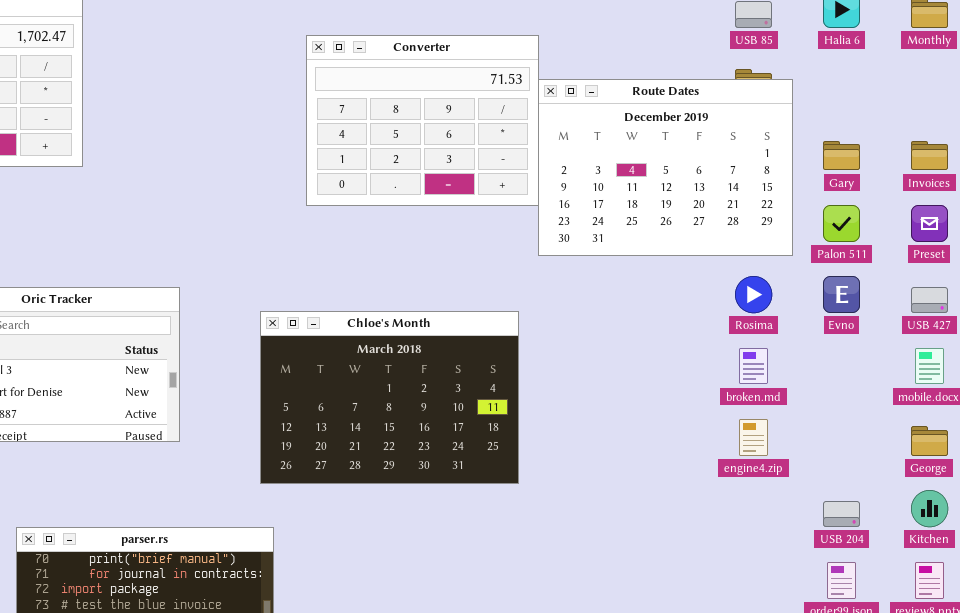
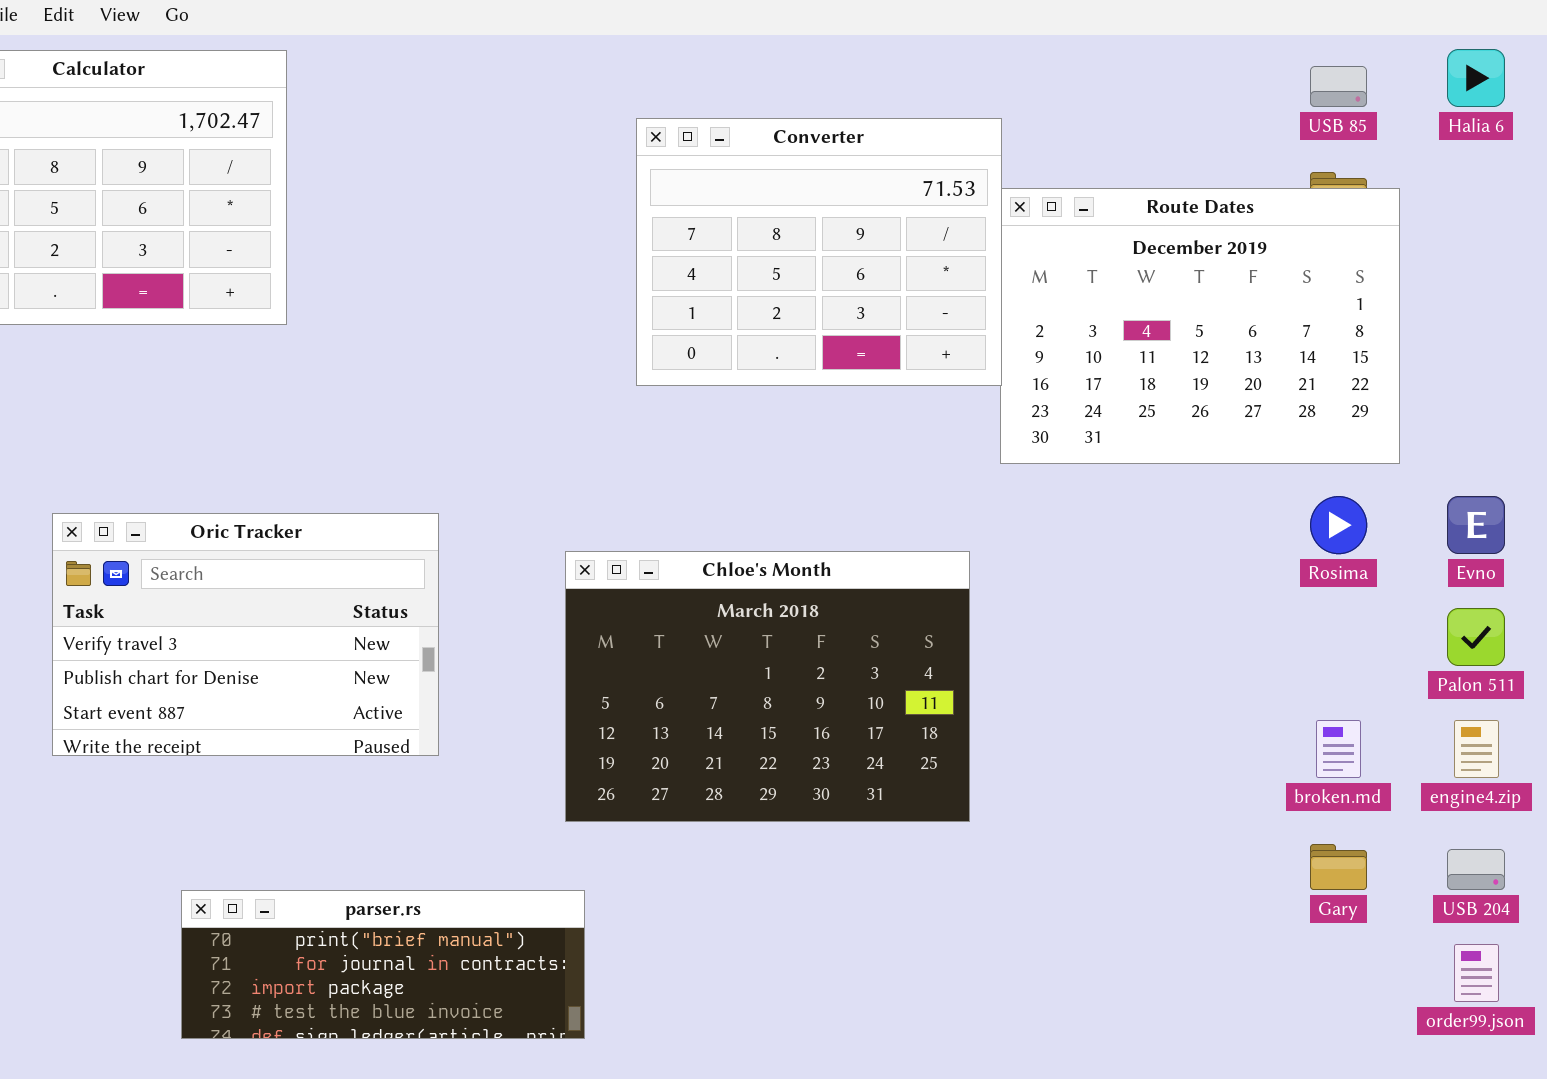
Gary: [823,141,860,170] -> [1310,844,1367,890], moved
Palon 511: [823,205,860,242] -> [1447,608,1505,666], moved
broken.md: [739,348,768,384] -> [1316,720,1361,778], moved
engine4.zip: [739,419,768,456] -> [1454,720,1499,778], moved

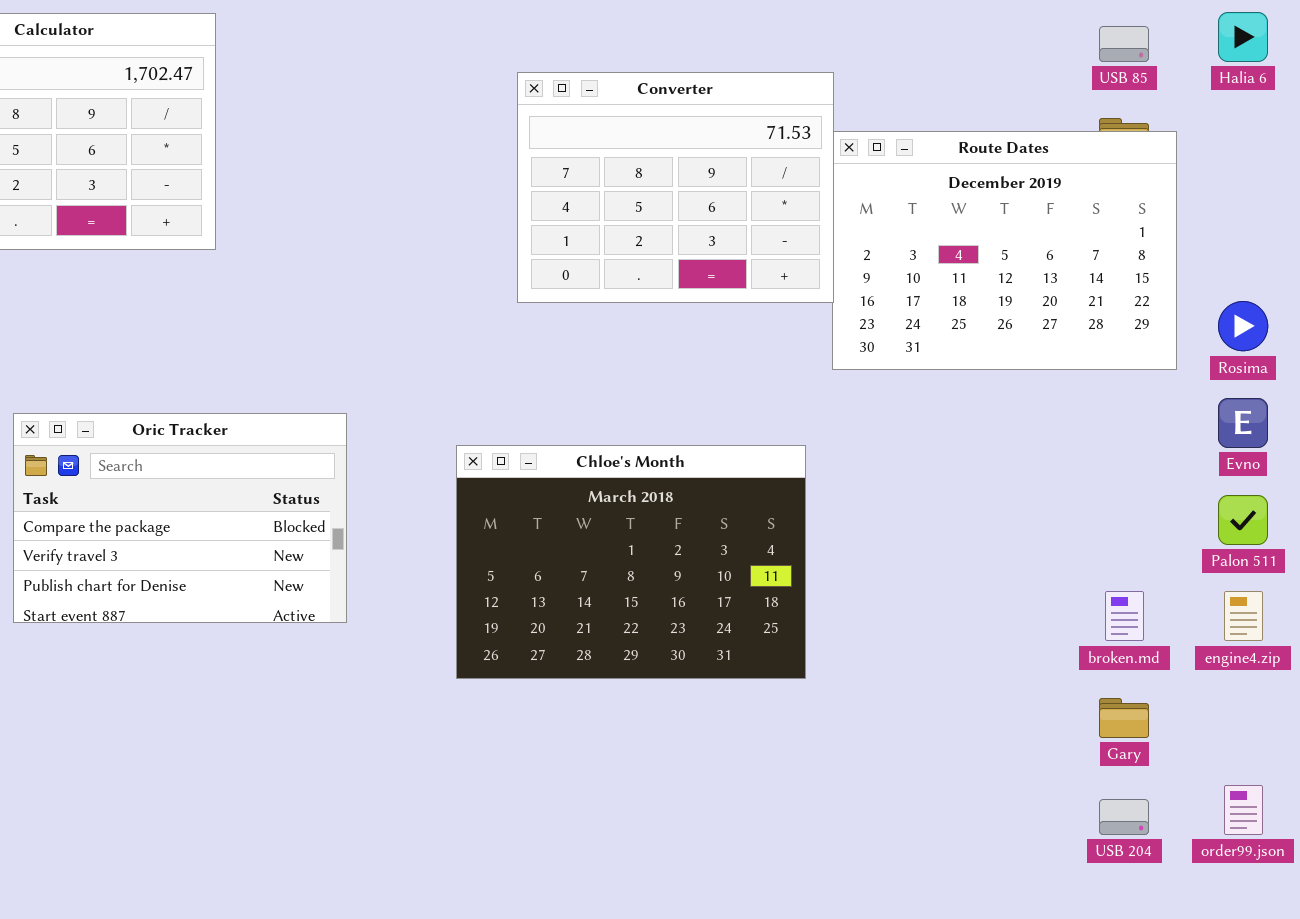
Rosima: [1310,496,1367,554] -> [1218,301,1268,351], moved
Oric Tracker: [52,513,439,756] -> [13,413,347,623], scrolled up 1 row
USB 204: [1447,849,1505,890] -> [1099,799,1149,835], moved
parser.rs: [181,890,585,1039] -> none, closed

